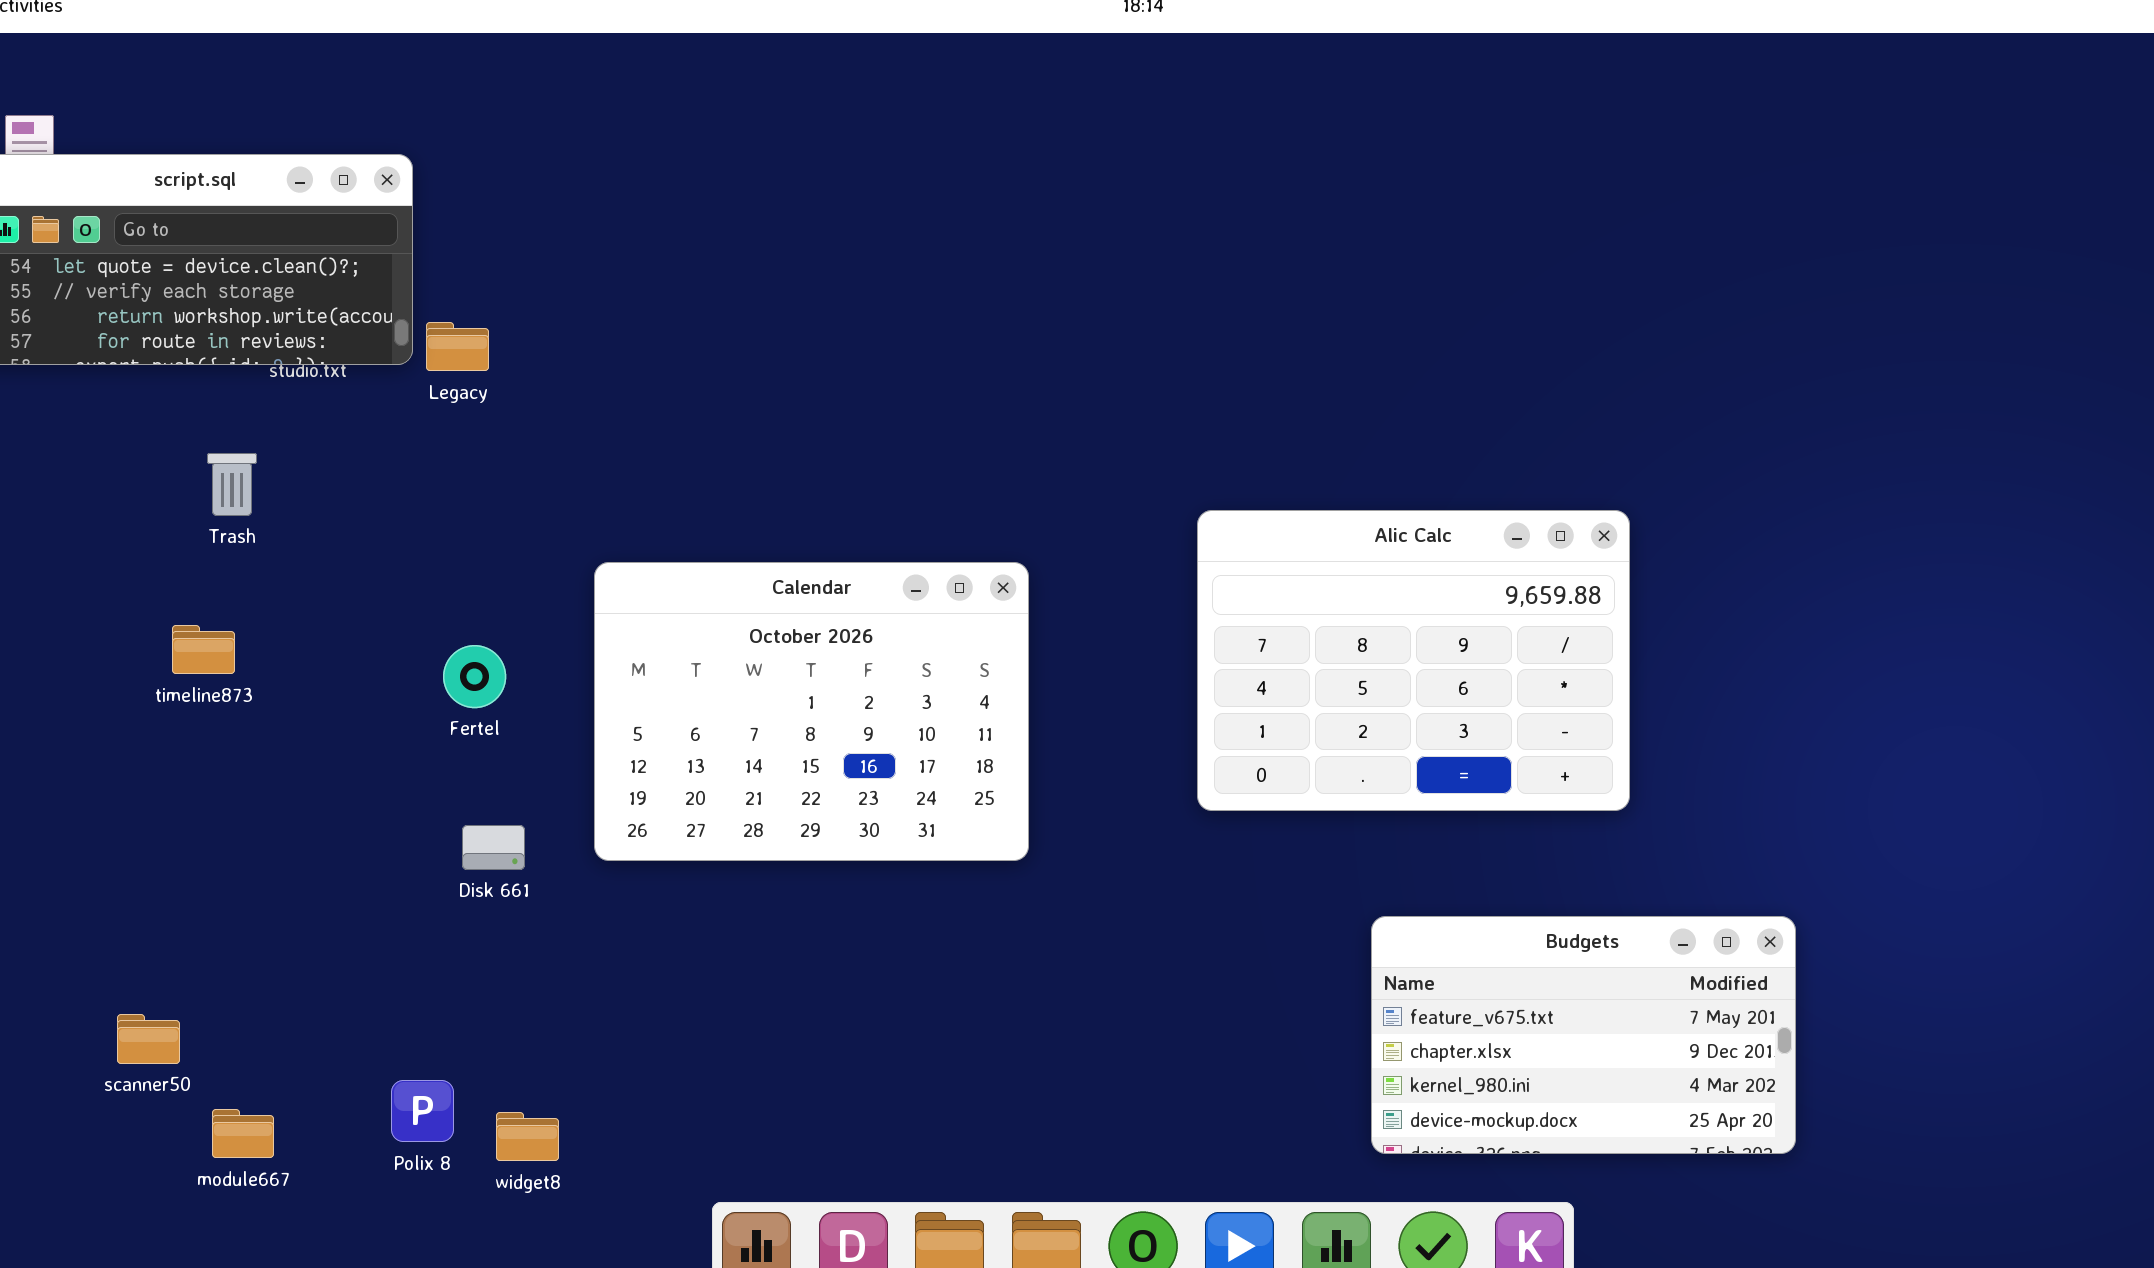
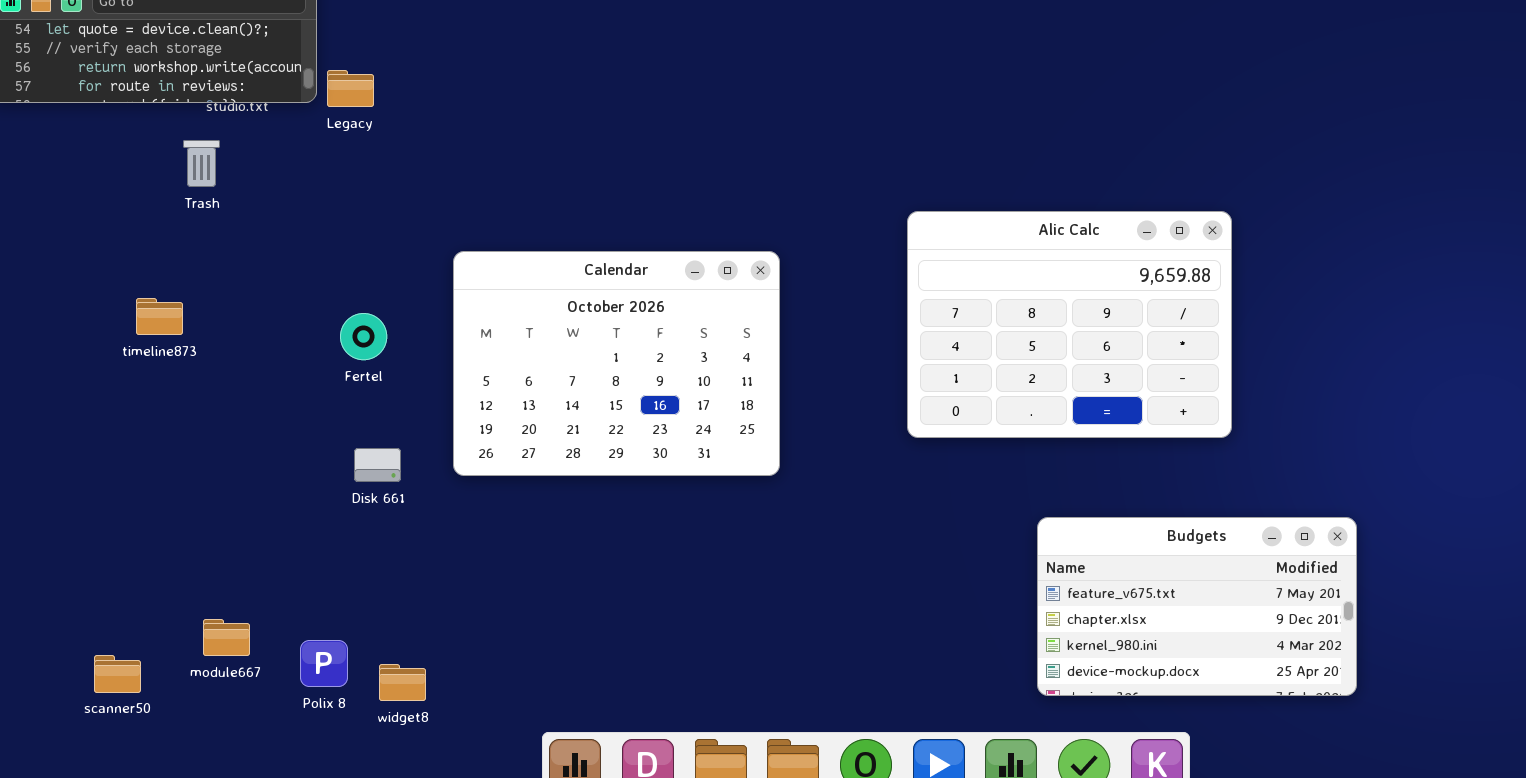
Trash: [207,453,257,516] -> [183,140,220,187], moved
scanner50: [117,1014,180,1064] -> [94,655,141,693], moved
module667: [212,1109,274,1158] -> [203,619,250,656], moved

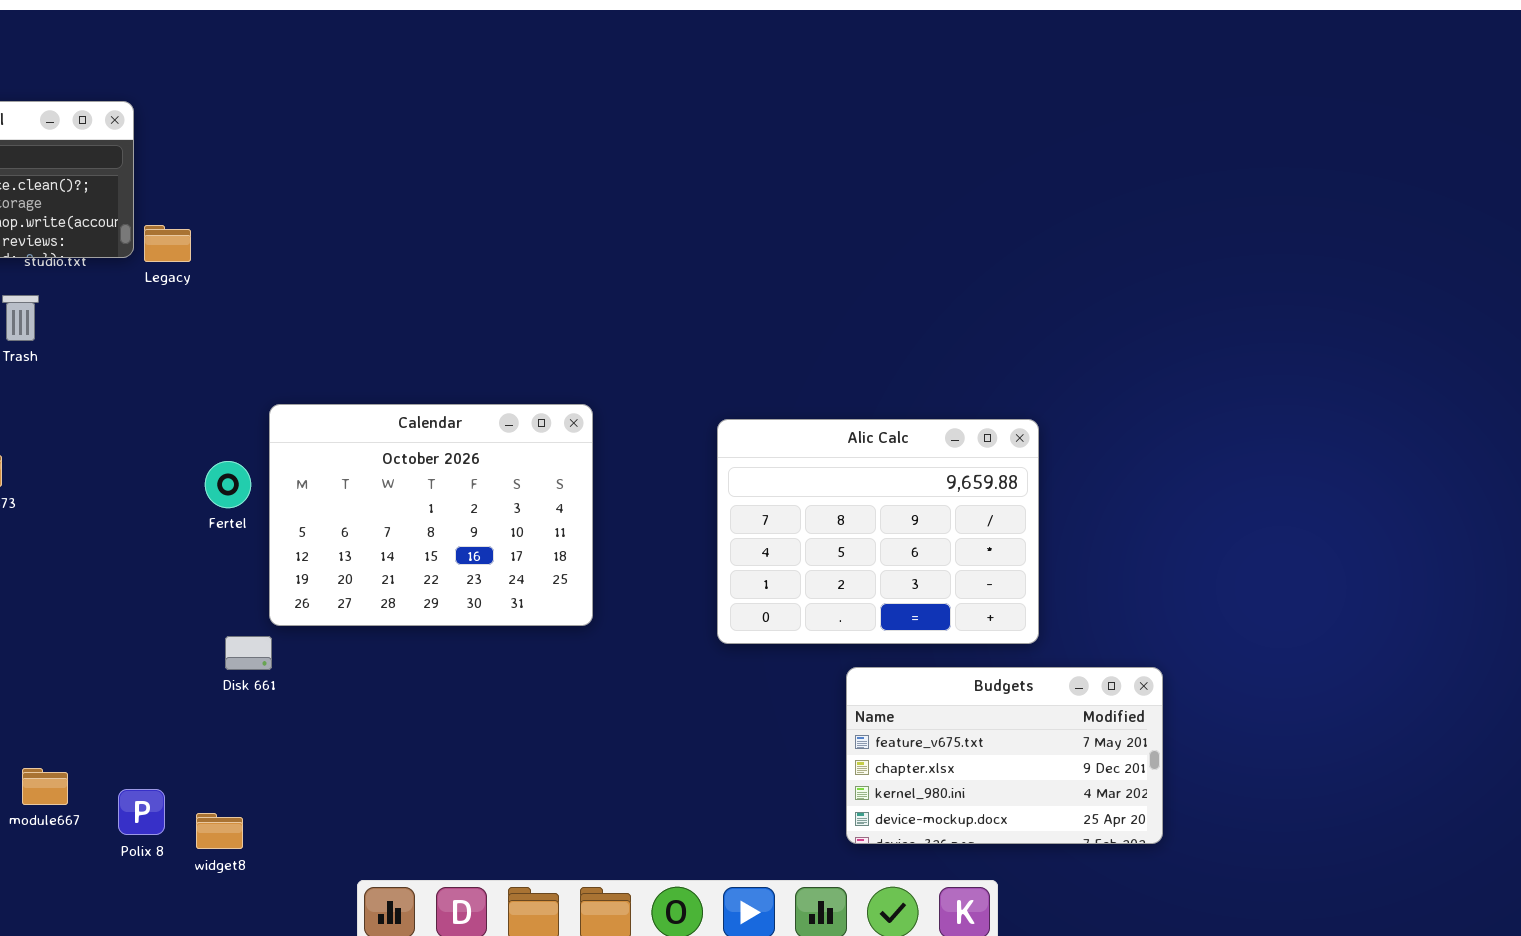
Alic Calc: [907,211,1232,438] -> [717,419,1039,644], moved
Fertel: [340,313,387,360] -> [205,461,251,508], moved
Disk 661: [354,448,401,482] -> [225,636,272,670], moved

